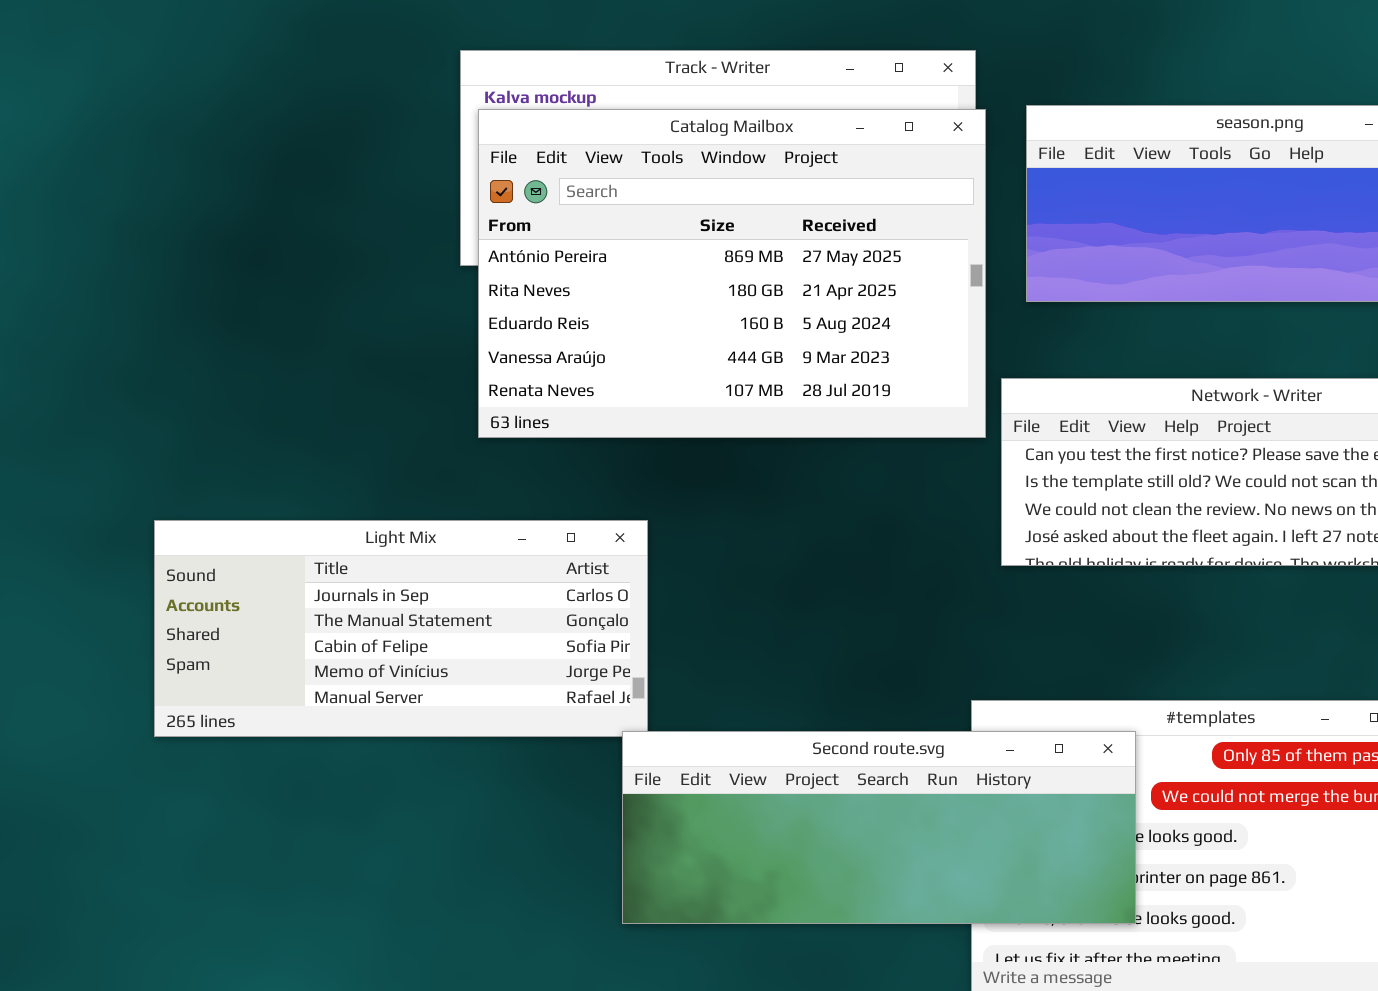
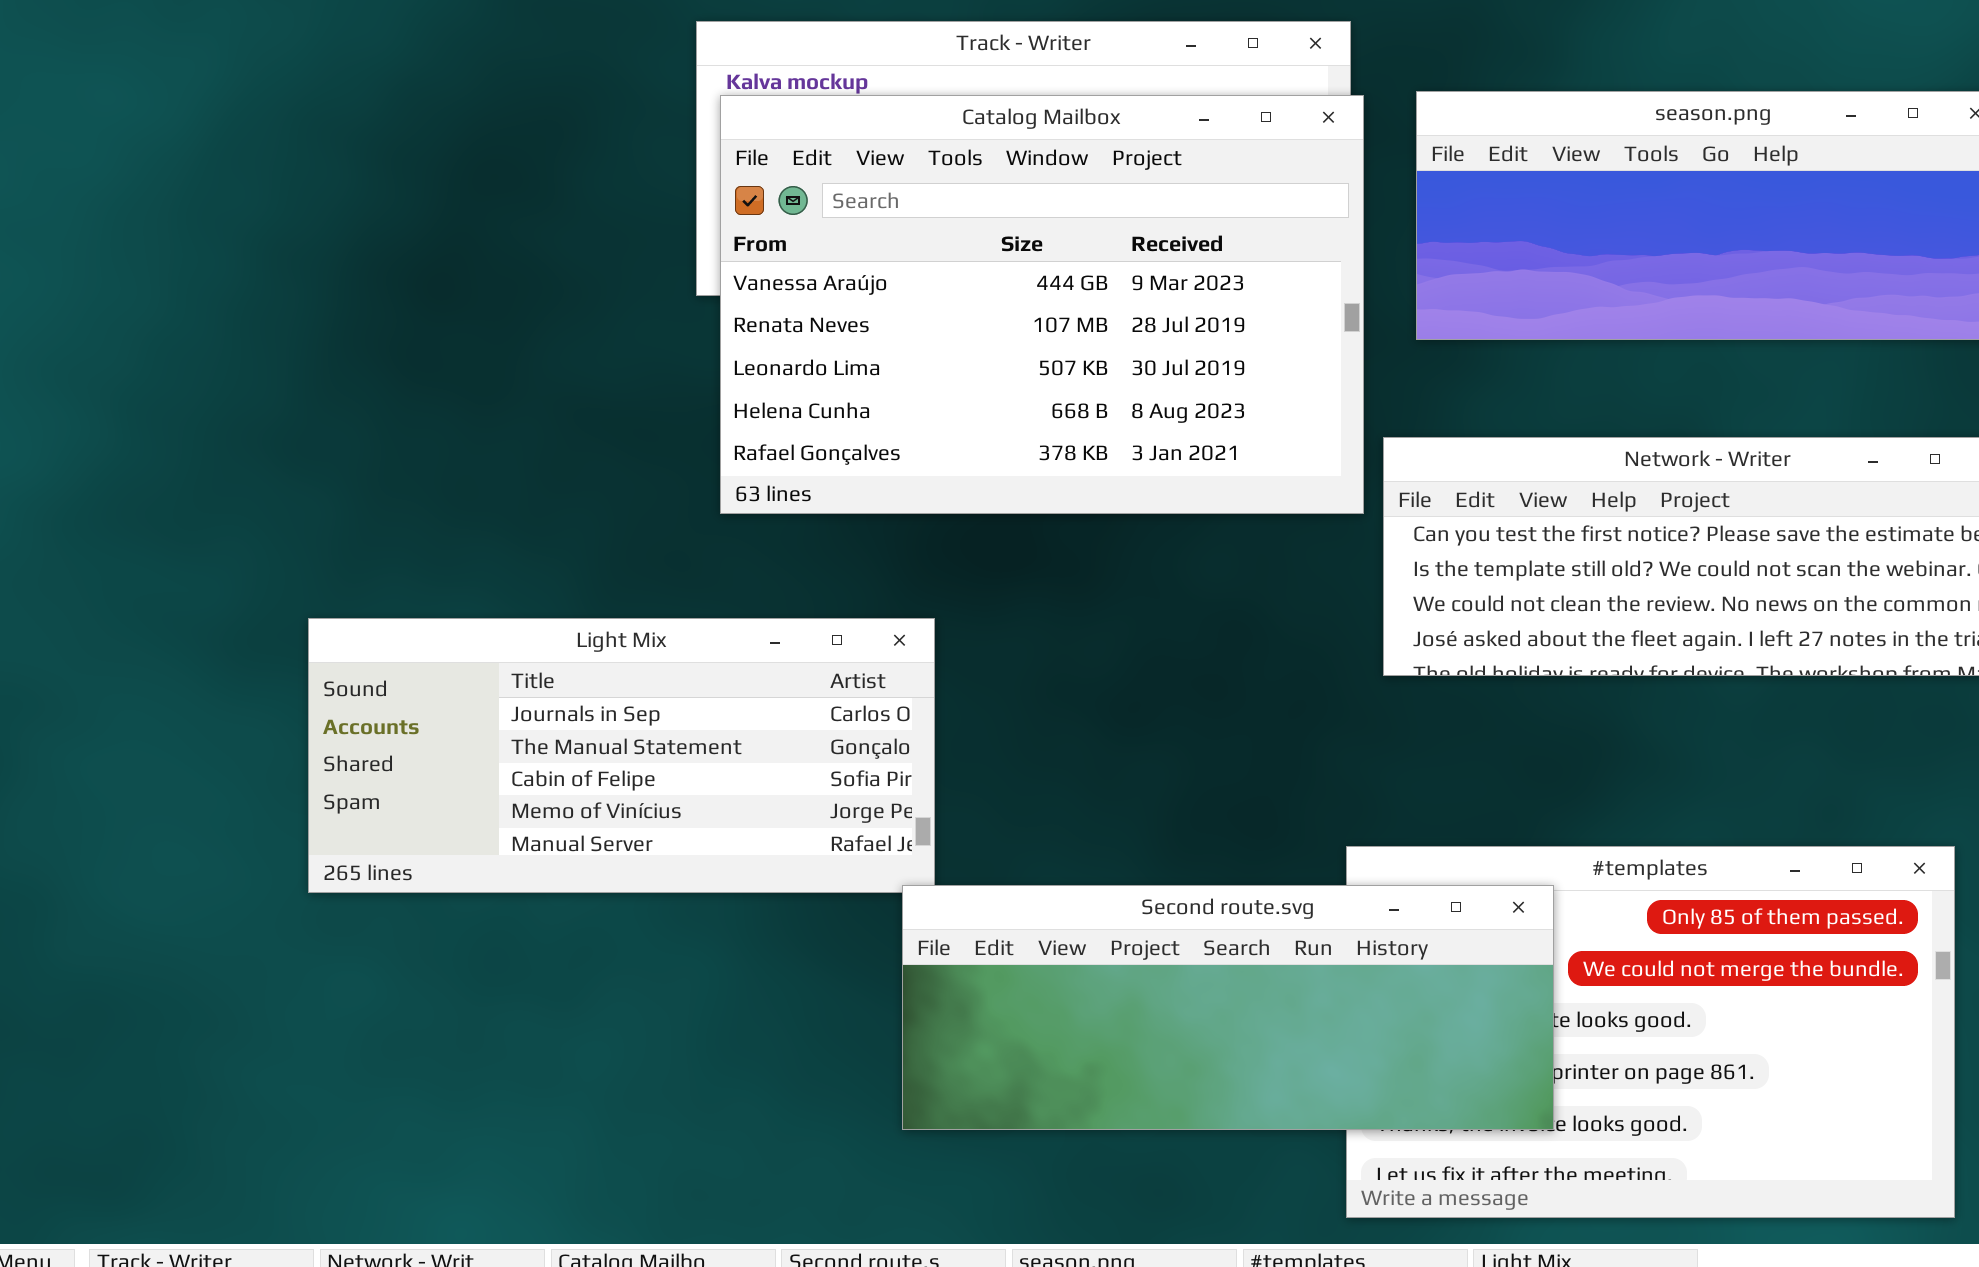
Catalog Mailbox: [478,109,986,438] -> [720,95,1364,514], scrolled down 3 rows

